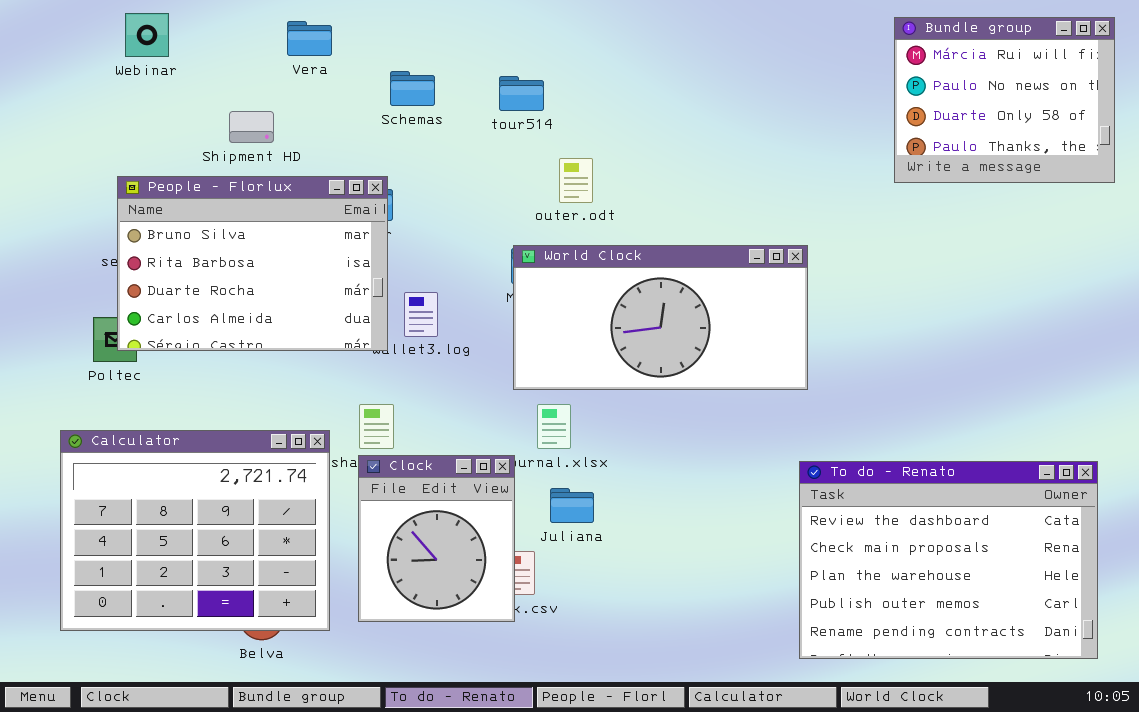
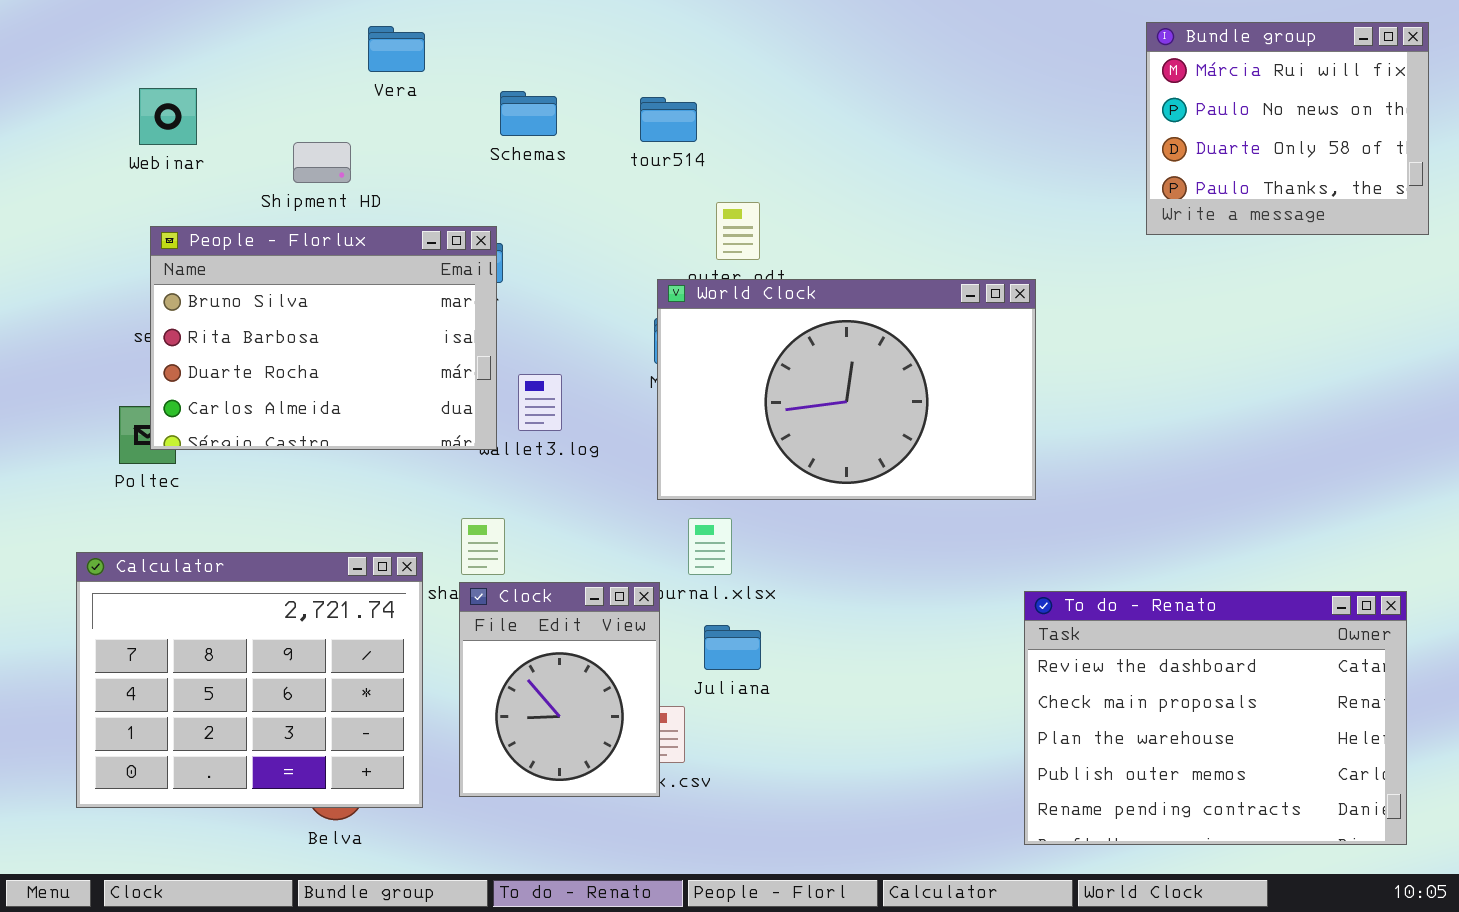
Webinar: [125,13,169,57] -> [139,88,197,145], moved
World Clock: [513,245,808,390] -> [657,279,1036,500], resized

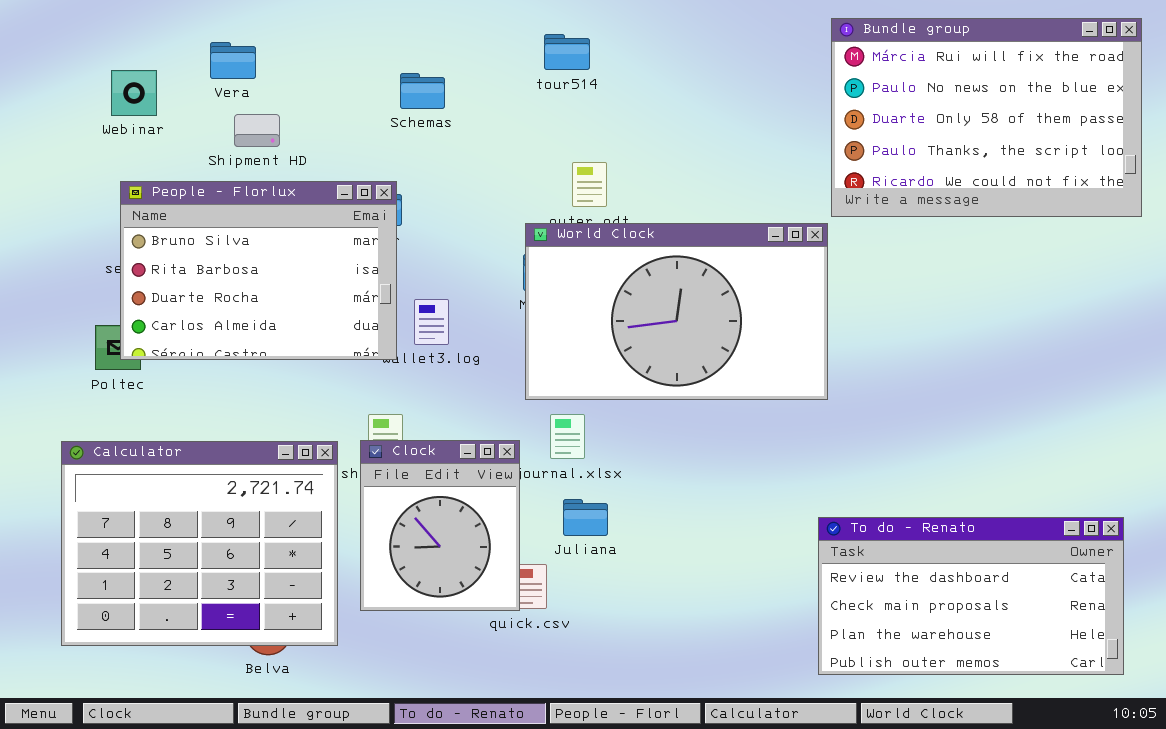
Bundle group: [1146,22,1429,235] -> [831,18,1142,217], resized
Vera: [368,26,425,72] -> [210,42,256,79], moved
tour514: [640,97,697,142] -> [544,34,590,70], moved
Clock: [459,582,660,797] -> [360,440,520,611], moved
To do - Renato: [1024,591,1407,845] -> [818,517,1124,675], resized

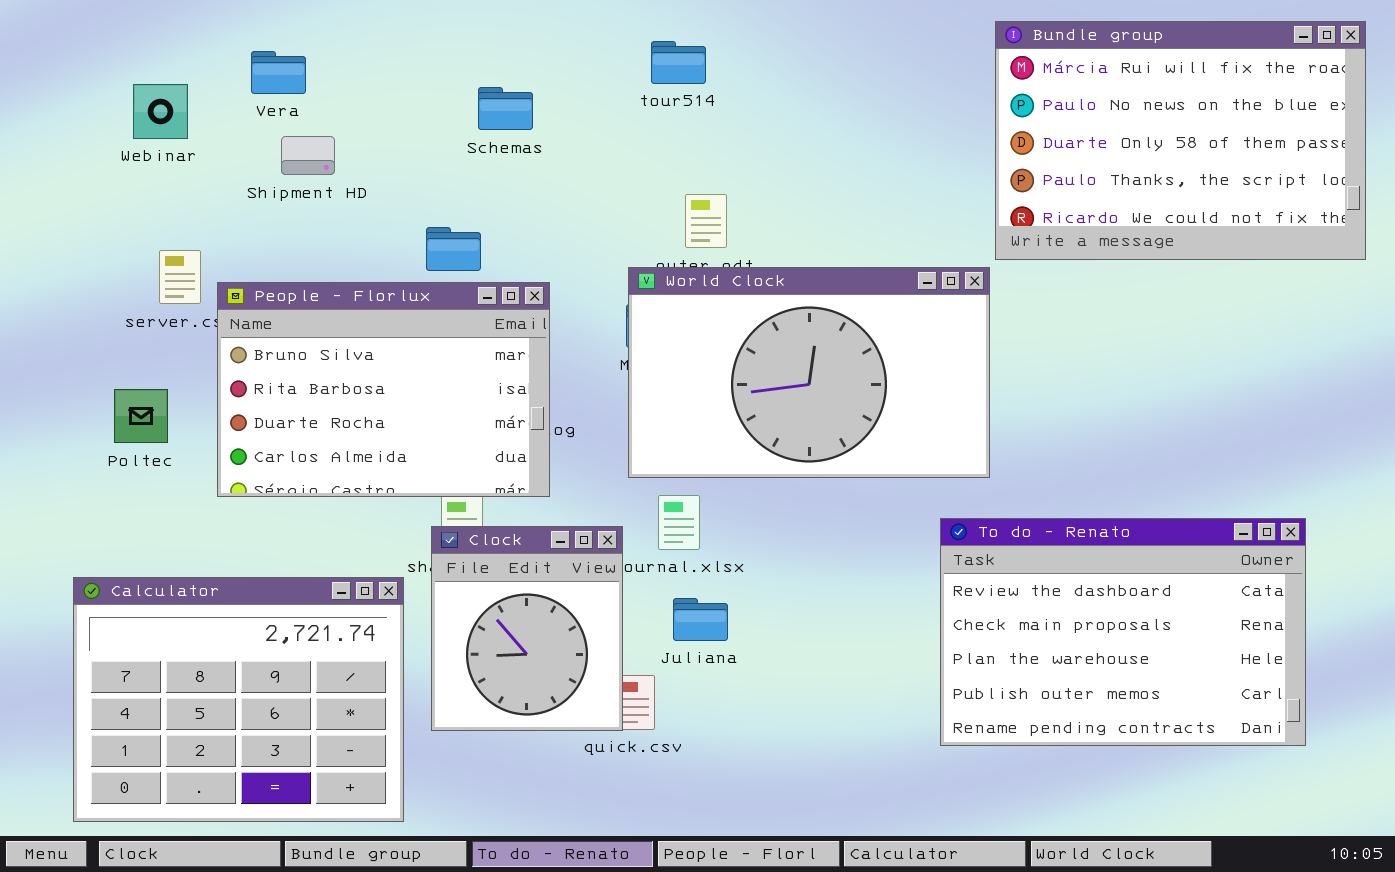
People - Florlux: [120,181,397,360] -> [217,282,550,497], moved
Calculator: [61,441,338,646] -> [73,577,404,822], moved
To do - Renato: [818,517,1124,675] -> [940,518,1306,746], moved, resized

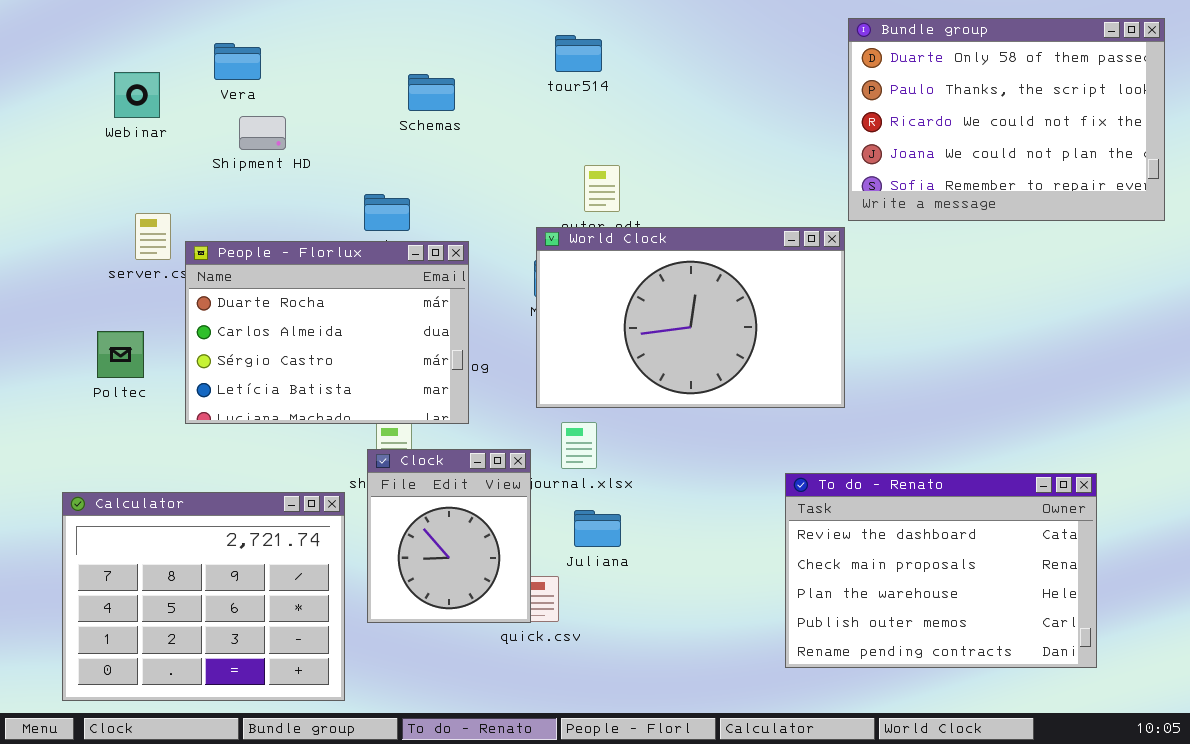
Bundle group: [995,21,1366,260] -> [848,18,1165,221], scrolled down 2 rows
People - Florlux: [217,282,550,497] -> [185,241,469,424], scrolled down 2 rows
To do - Renato: [940,518,1306,746] -> [785,473,1097,668], moved

